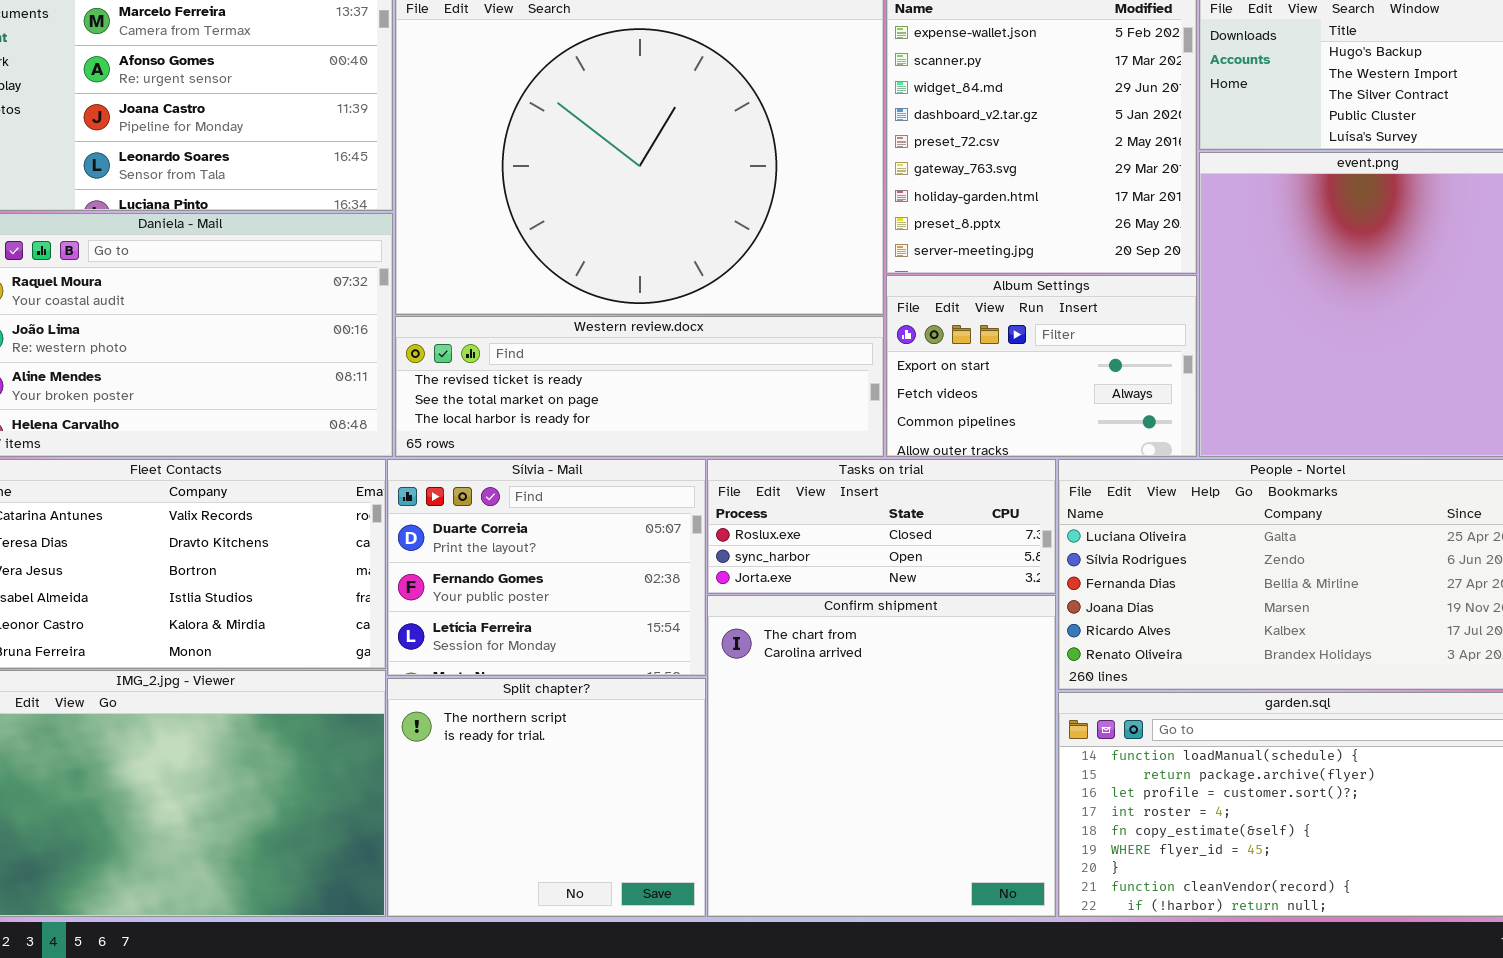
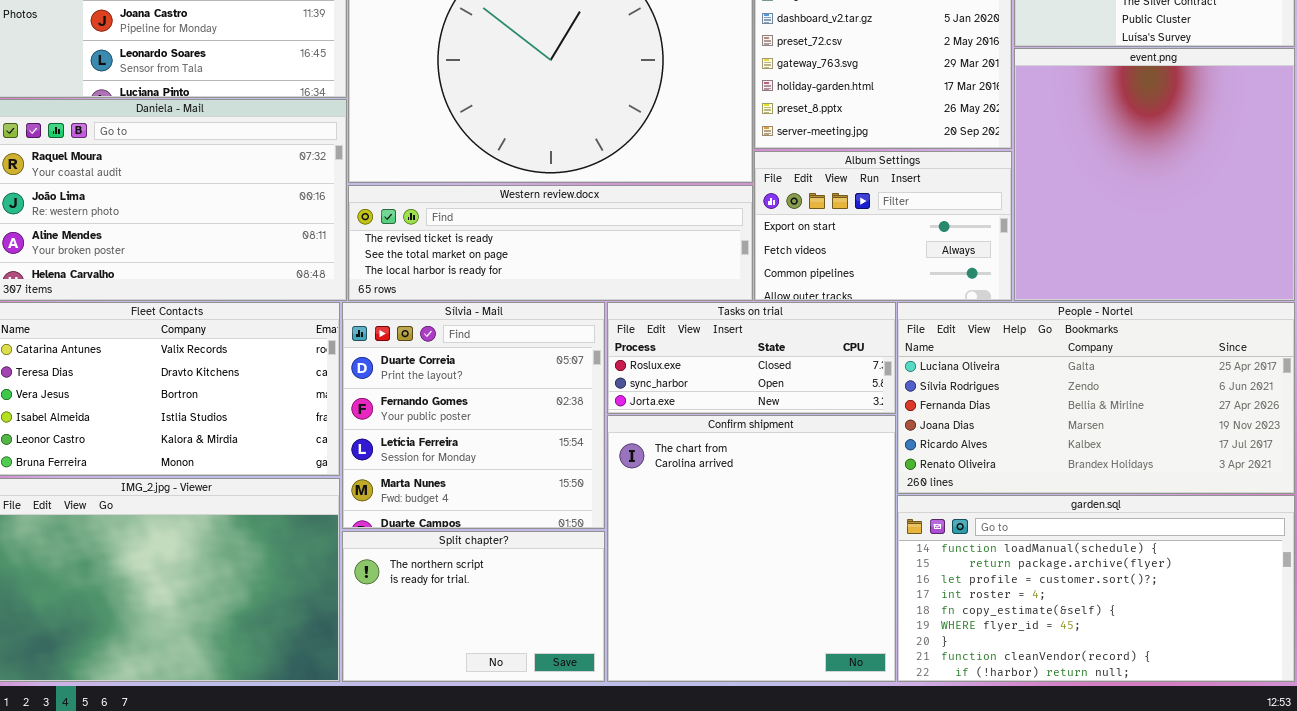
Sílvia - Mail: [387,459,706,676] -> [342,302,605,529], resized
Split chapter?: [387,678,706,917] -> [342,531,605,682], resized

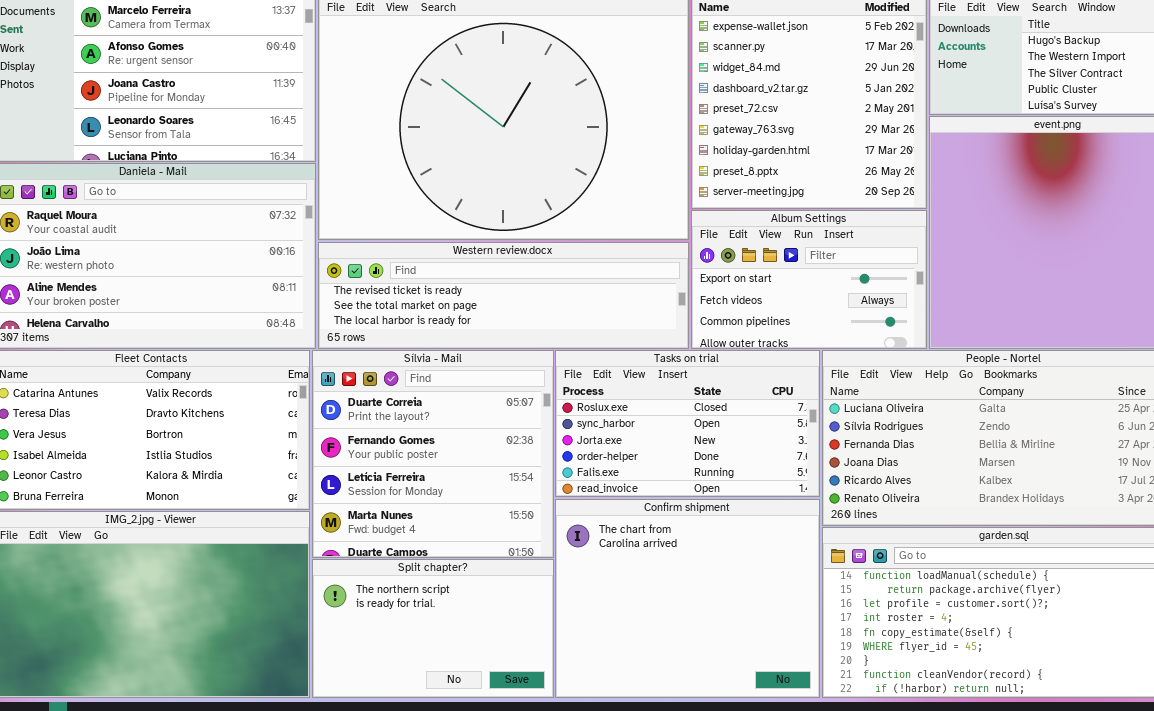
Tasks on trial: [607,302,896,414] -> [555,350,820,497], resized
Confirm shipment: [607,415,896,682] -> [555,499,820,698], resized

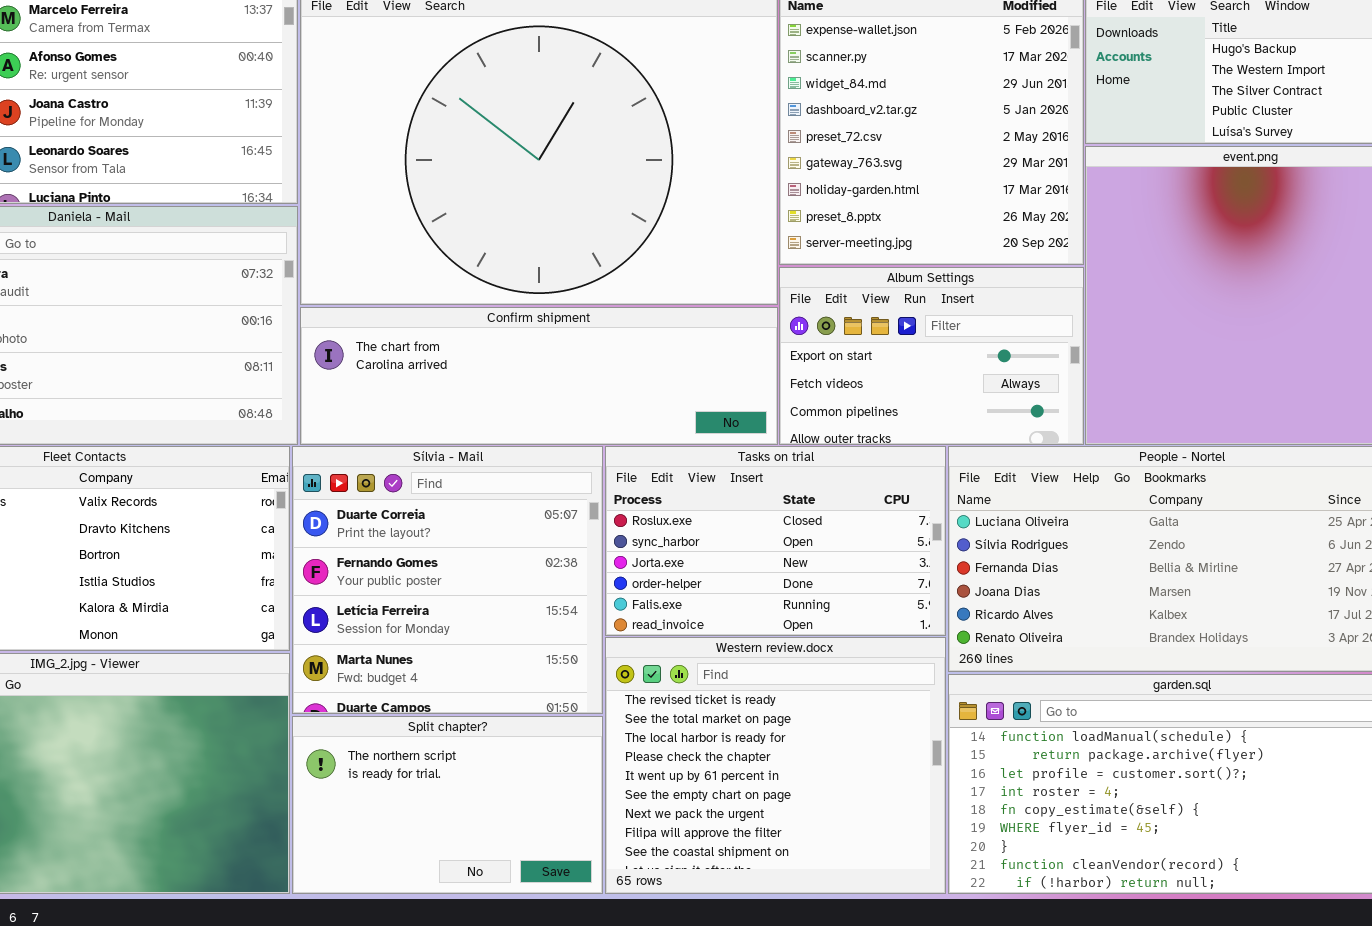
Western review.docx: [318,242,689,349] -> [605,637,946,894], moved, resized
Confirm shipment: [555,499,820,698] -> [300,307,778,445], moved, resized

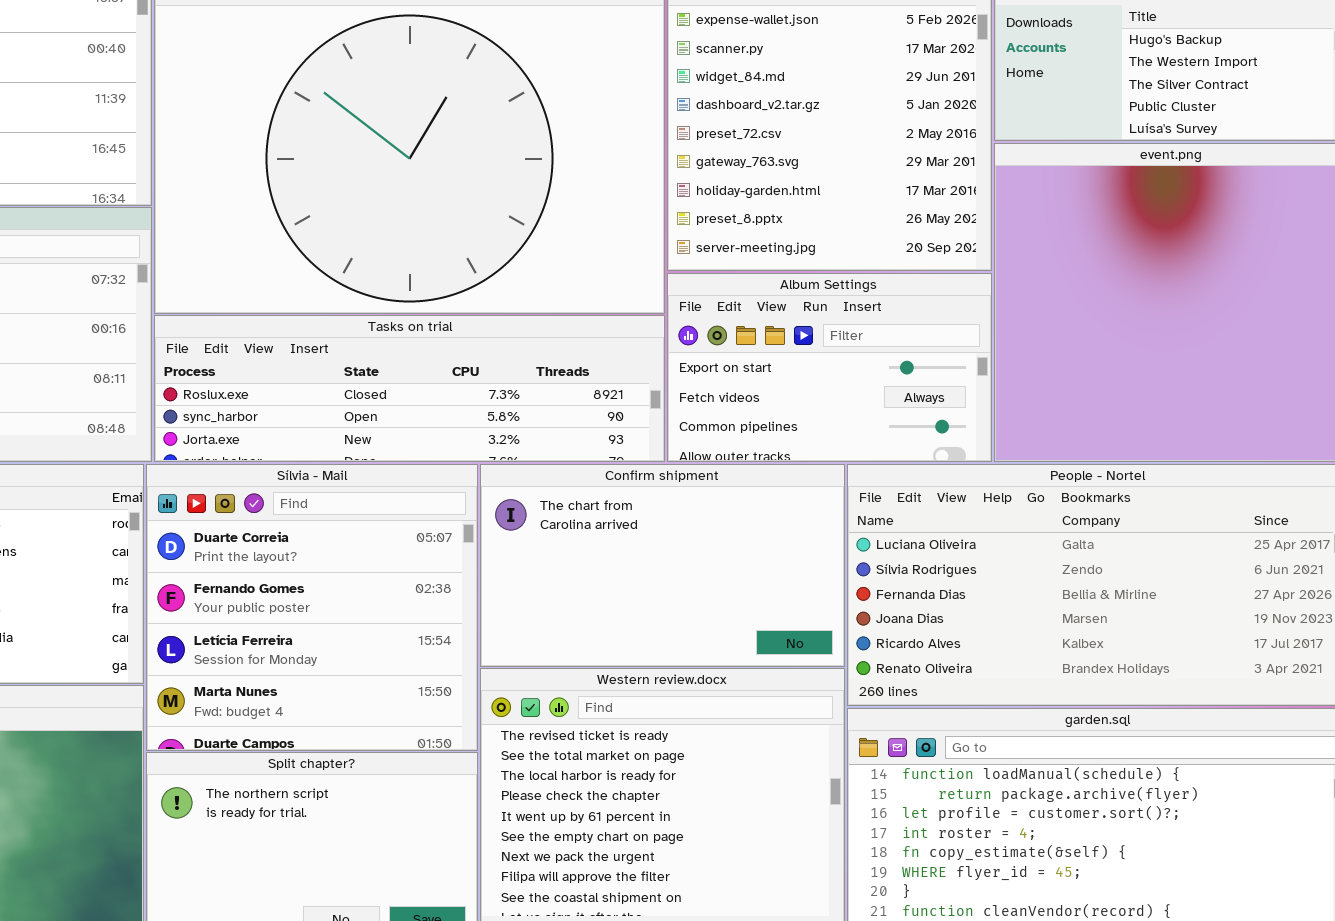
Confirm shipment: [300,307,778,445] -> [480,464,845,667], moved, resized
Tasks on trial: [605,446,946,636] -> [154,315,665,462], moved, resized

